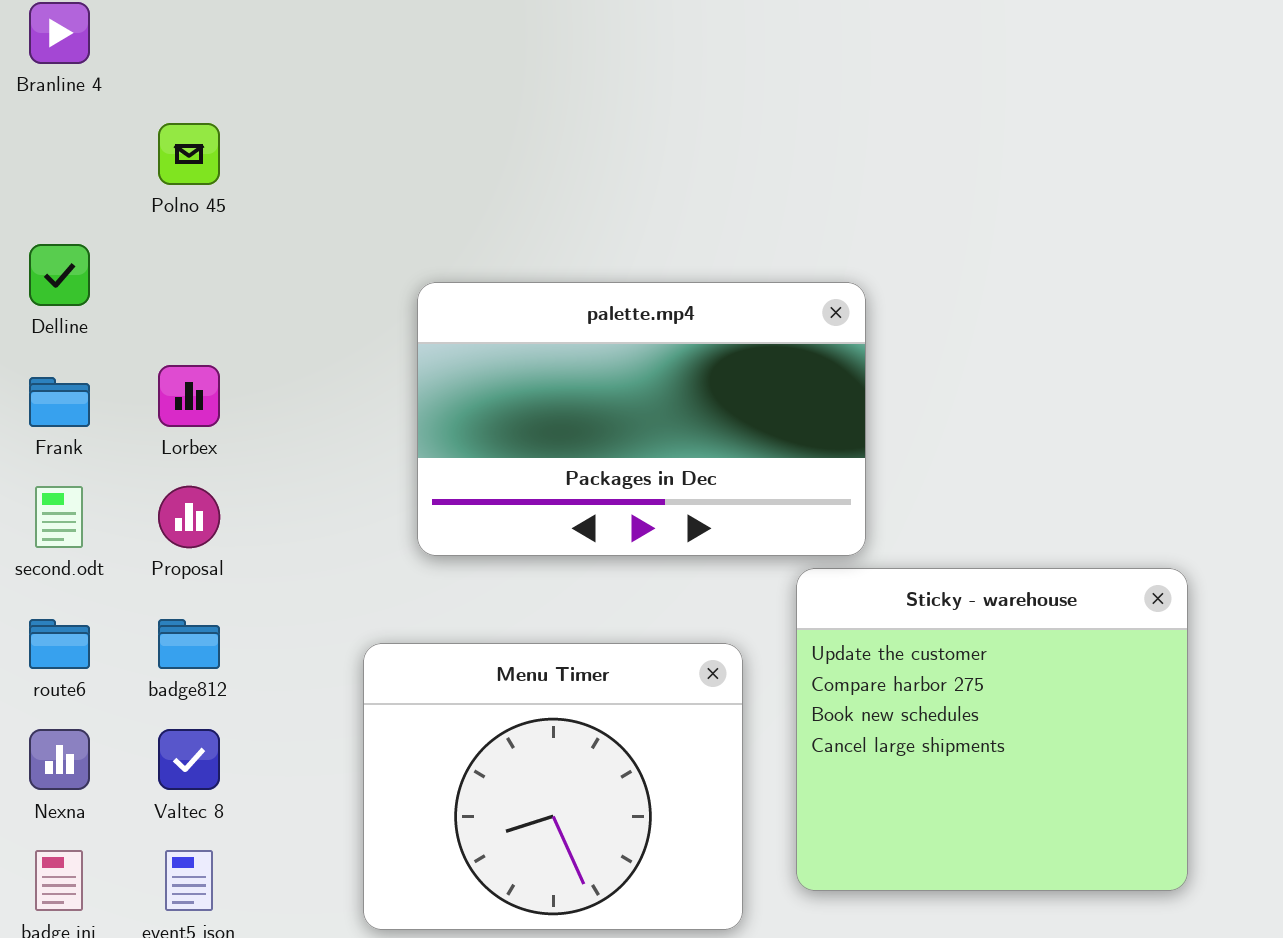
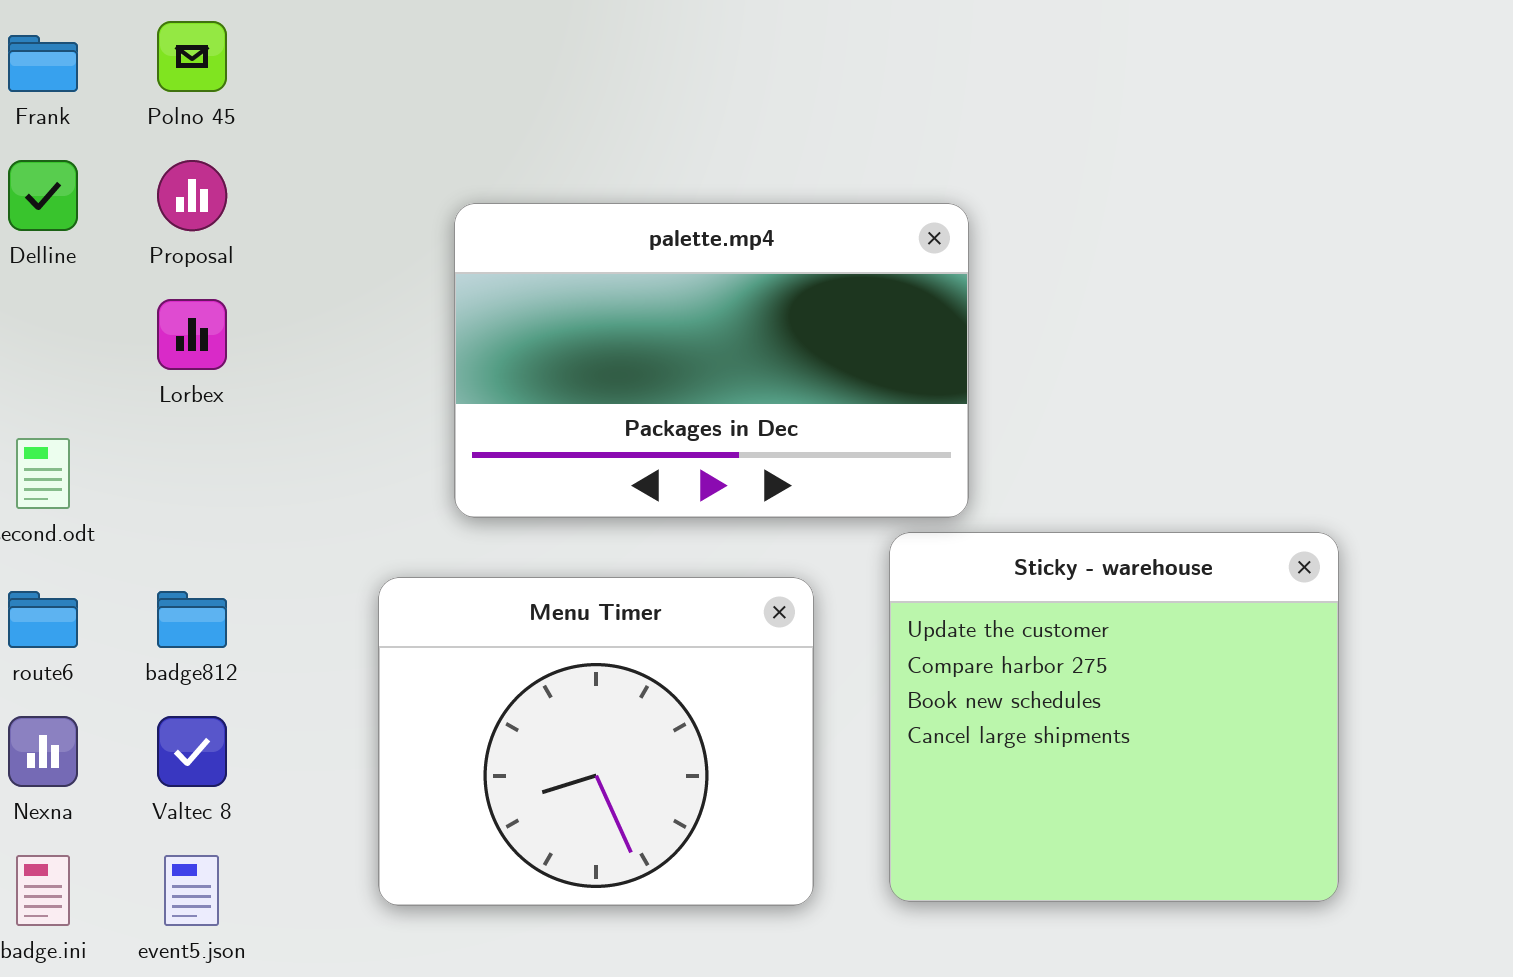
Frank: [29,377,90,427] -> [8,35,78,92], moved
Proposal: [158,486,220,548] -> [157,160,227,231], moved
Menu Timer: [363,643,743,930] -> [378,577,814,906], moved

